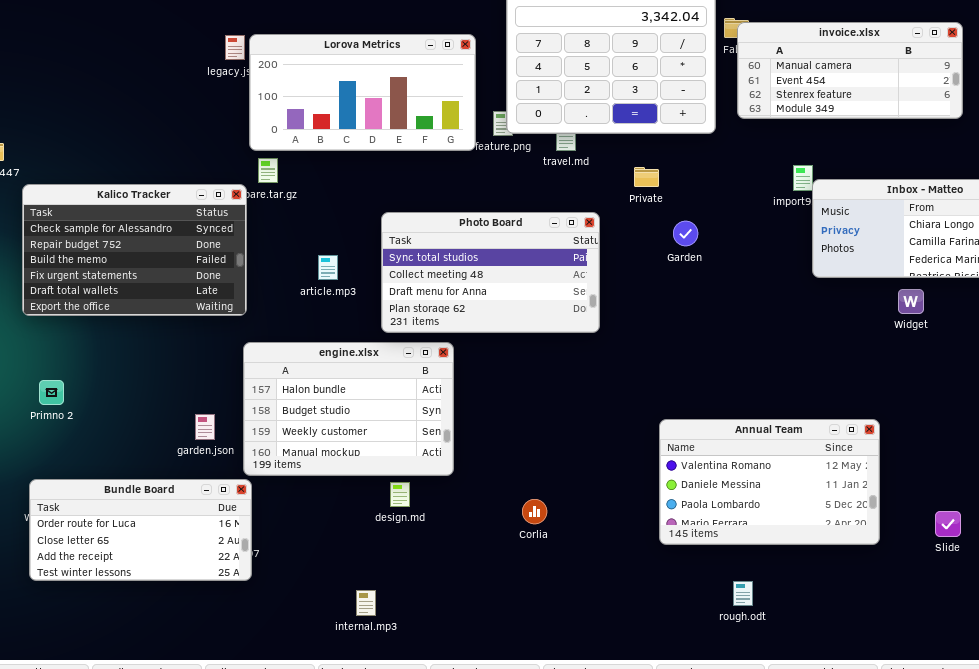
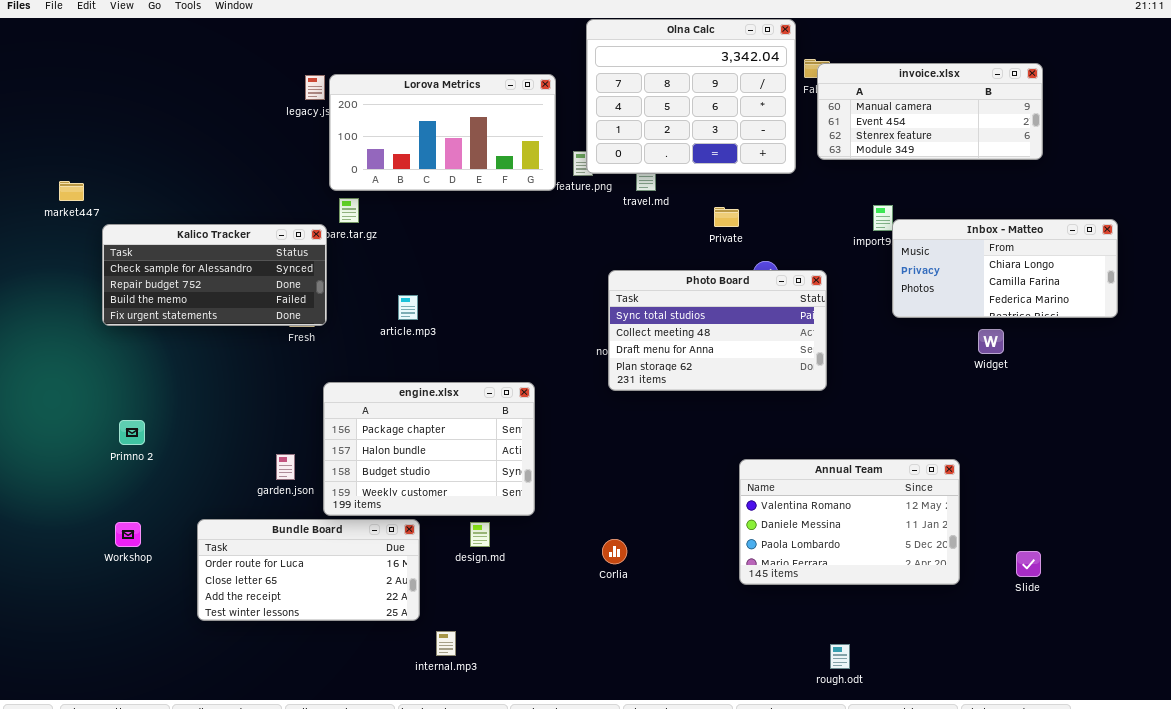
Kalico Tracker: [22,184,247,316] -> [102,224,327,326], resized
Photo Board: [381,212,600,333] -> [608,270,827,391], moved
engine.xlsx: [243,342,454,476] -> [323,382,535,516], scrolled up 1 row
Bundle Board: [29,479,252,581] -> [197,519,420,621], moved
rough.odt: [733,581,753,606] -> [830,644,850,669], moved

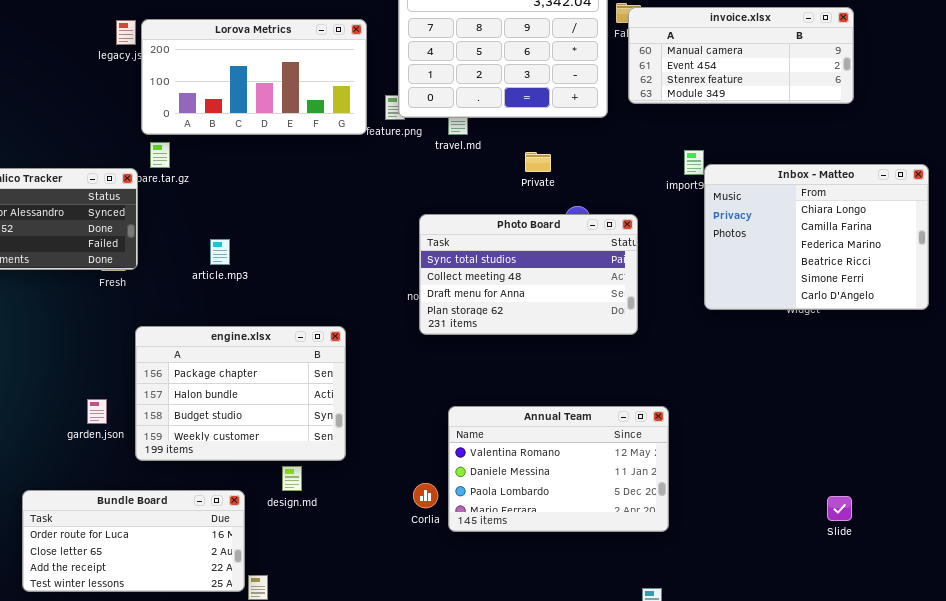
Inbox - Matteo: [892,219,1118,318] -> [704,164,929,310], resized
Annual Team: [739,459,960,585] -> [448,406,669,532], moved
Bundle Board: [197,519,420,621] -> [22,490,245,592], moved

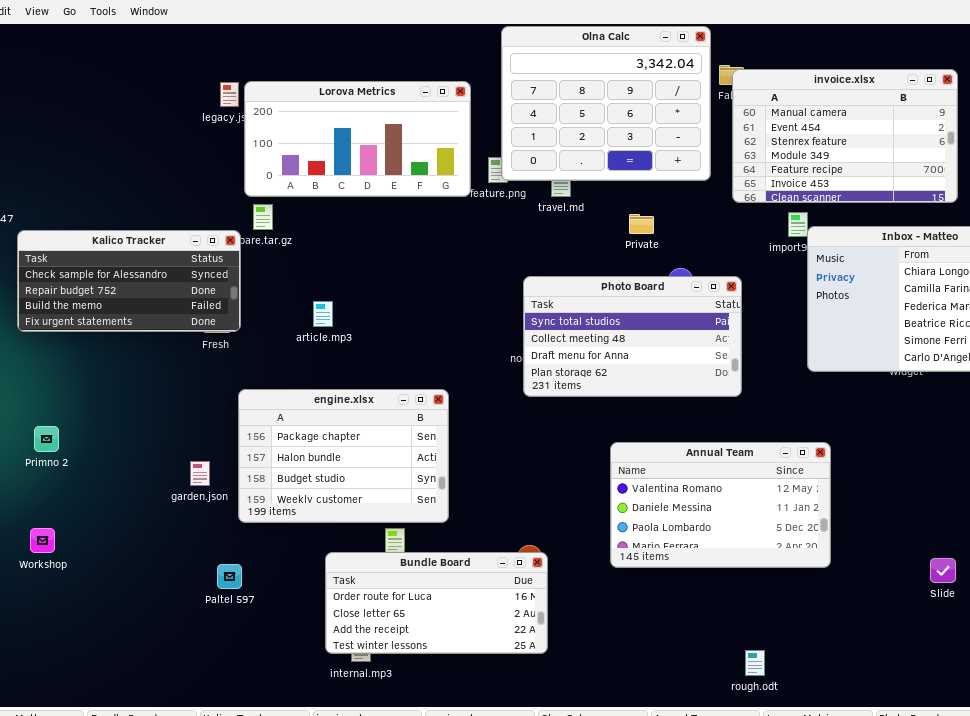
invoice.xlsx: [628,7,854,104] -> [732,69,958,203], resized
Annual Team: [448,406,669,532] -> [610,442,831,568], moved
Bundle Board: [22,490,245,592] -> [325,552,548,654], moved

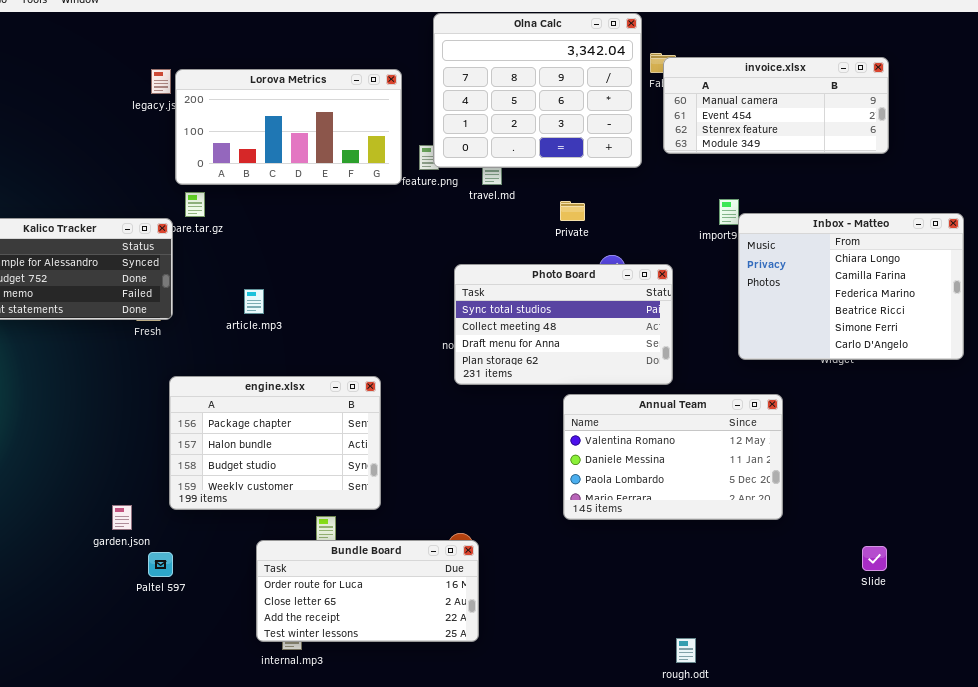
invoice.xlsx: [732,69,958,203] -> [663,57,889,154], resized
Annual Team: [610,442,831,568] -> [563,394,783,520], moved
garden.json: [190,461,210,486] -> [112,505,132,530], moved

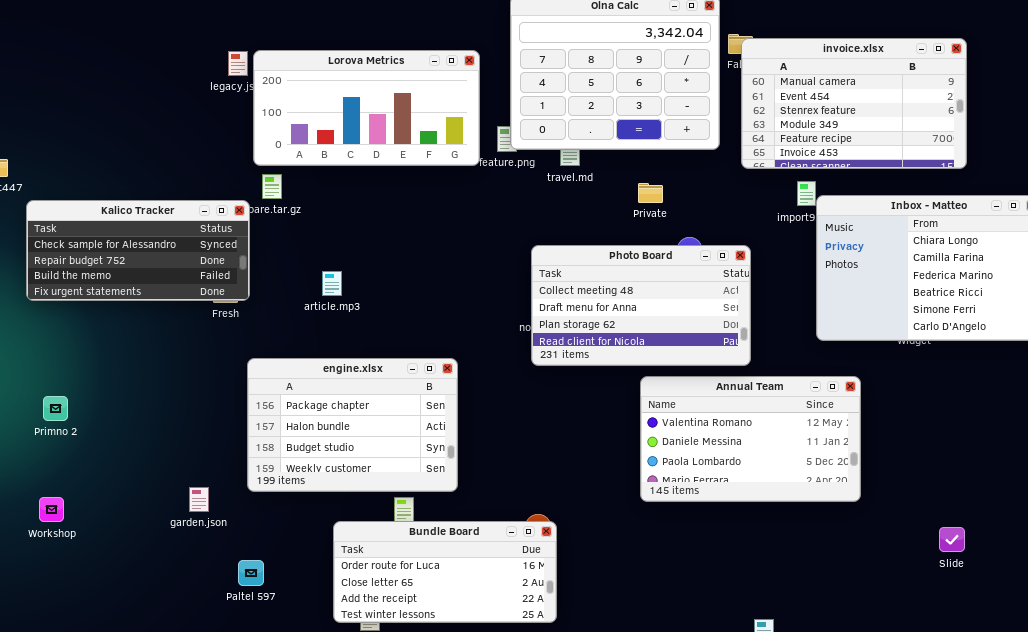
invoice.xlsx: [663,57,889,154] -> [741,38,967,169], resized
Photo Board: [454,264,673,385] -> [531,245,751,366], scrolled down 1 row
Paltel 597: [148,552,173,577] -> [238,560,264,586], moved

